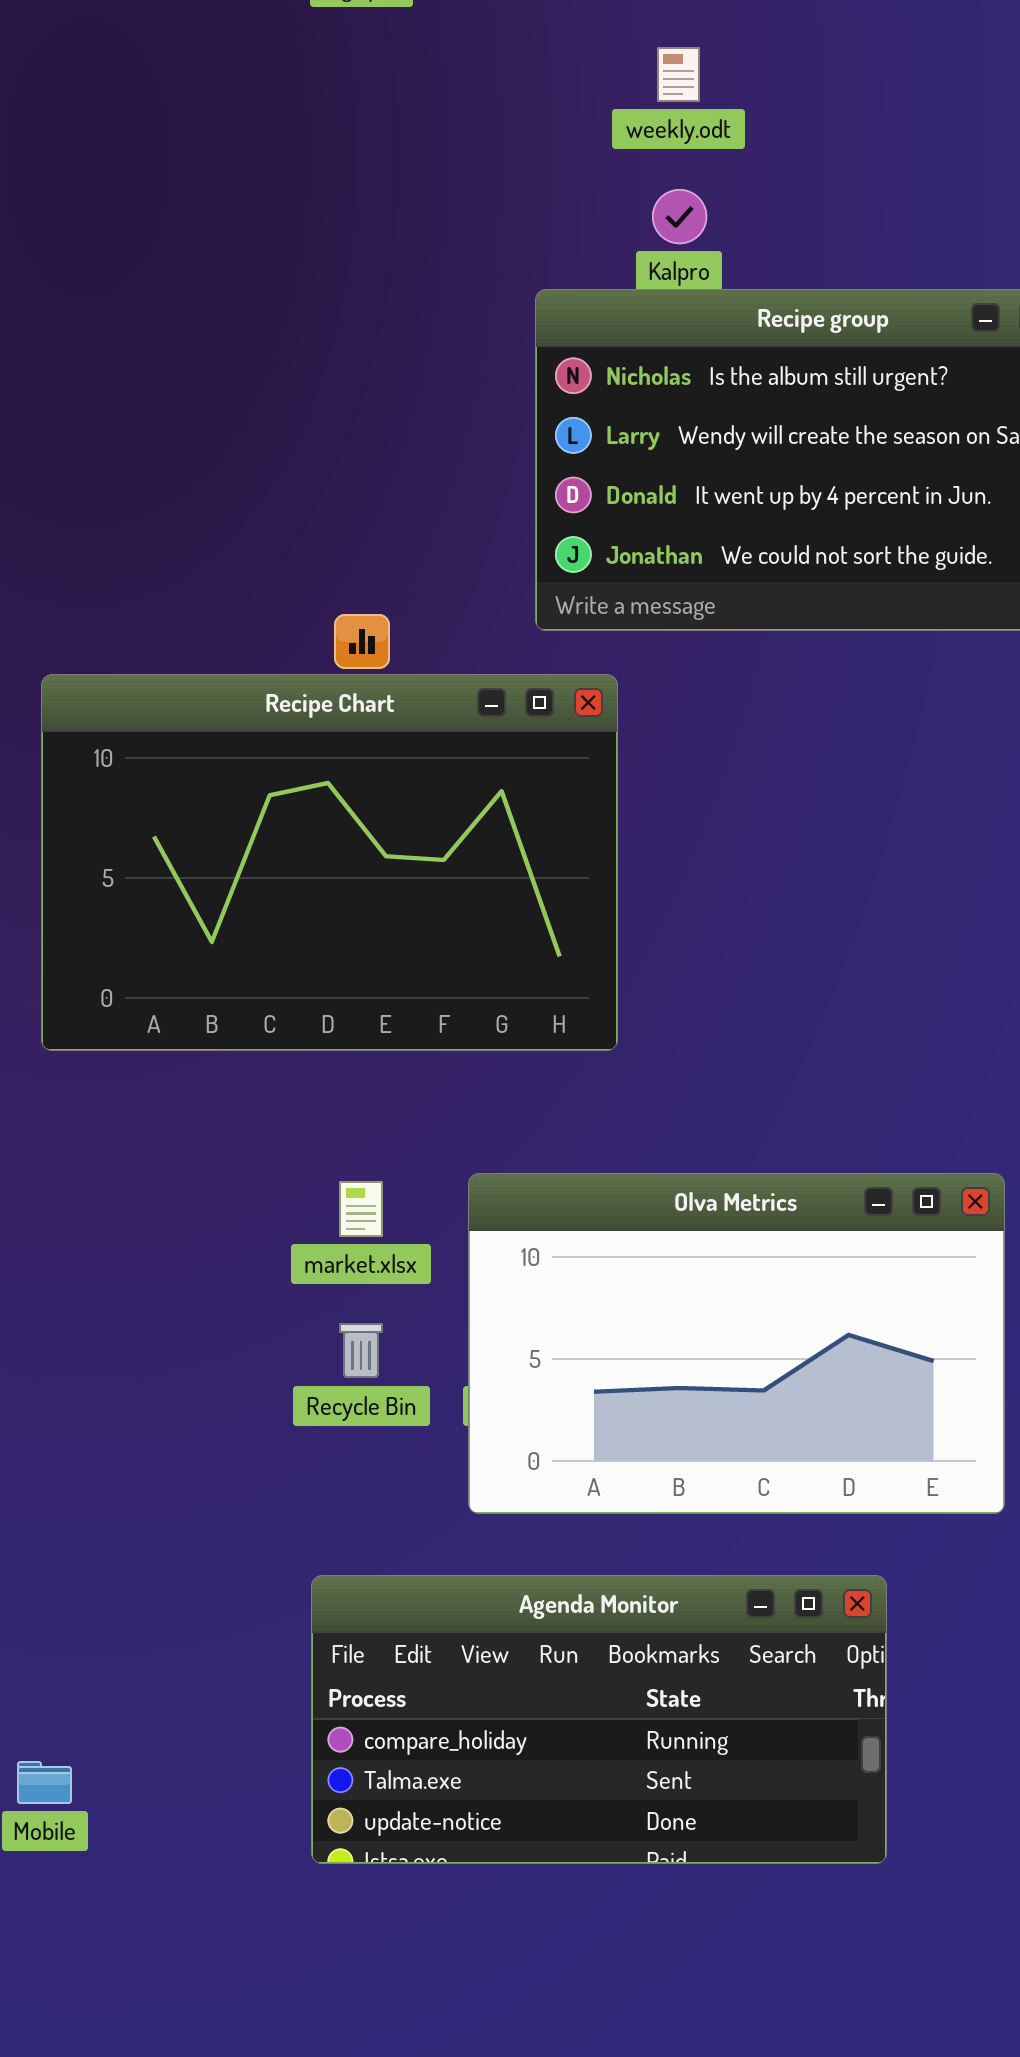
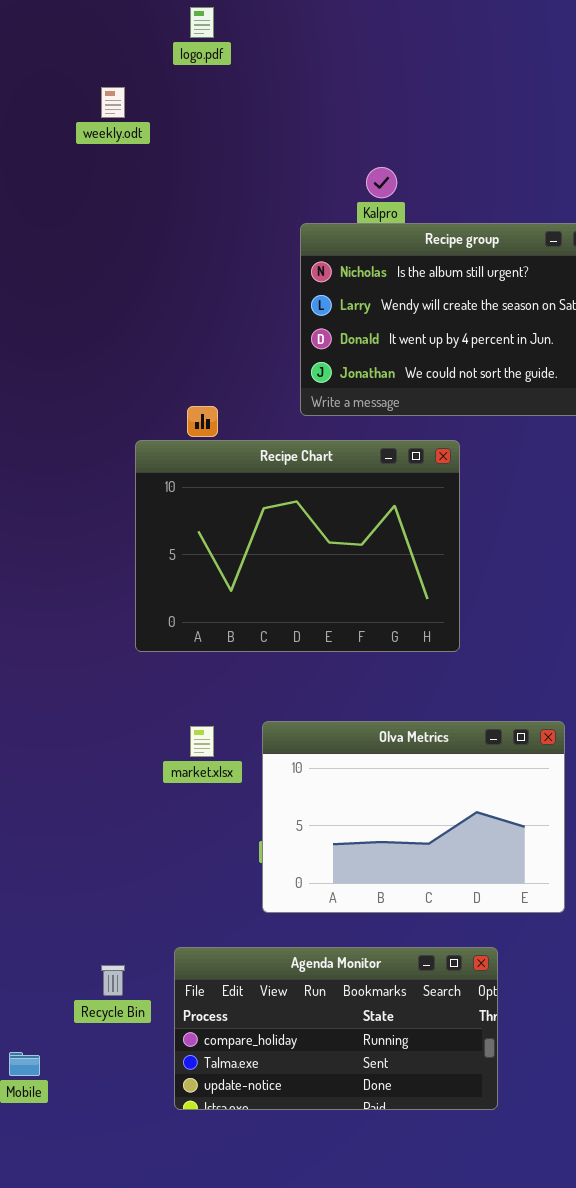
weekly.odt: [657,47,700,102] -> [101,87,125,118], moved
Recipe Chart: [41,674,618,1051] -> [135,440,460,652], moved
Recycle Bin: [339,1323,383,1378] -> [101,965,125,996], moved

